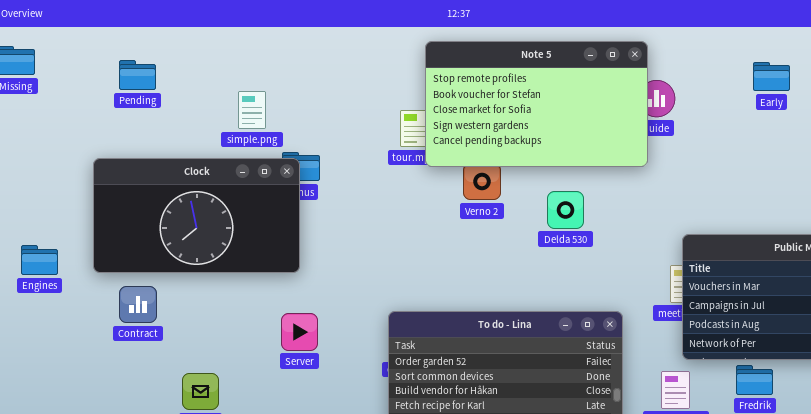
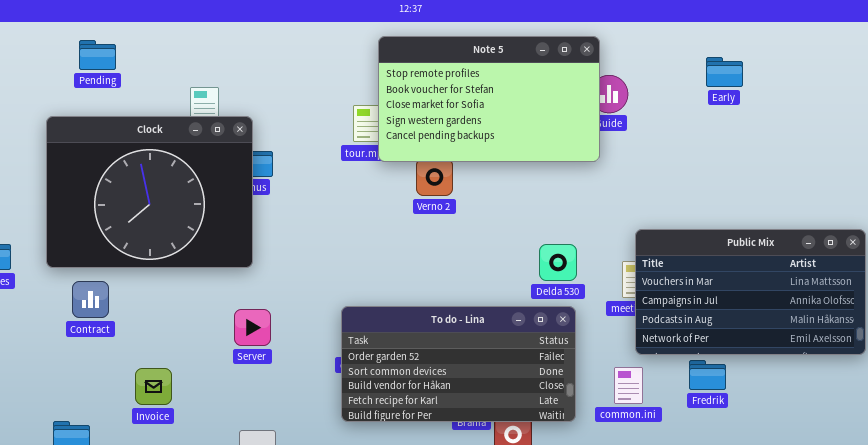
Pending: [119,60,156,90] -> [79,40,116,70], moved
Clock: [93,158,300,273] -> [46,116,253,268], resized
Delda 530: [547,191,584,229] -> [539,244,577,281], moved

